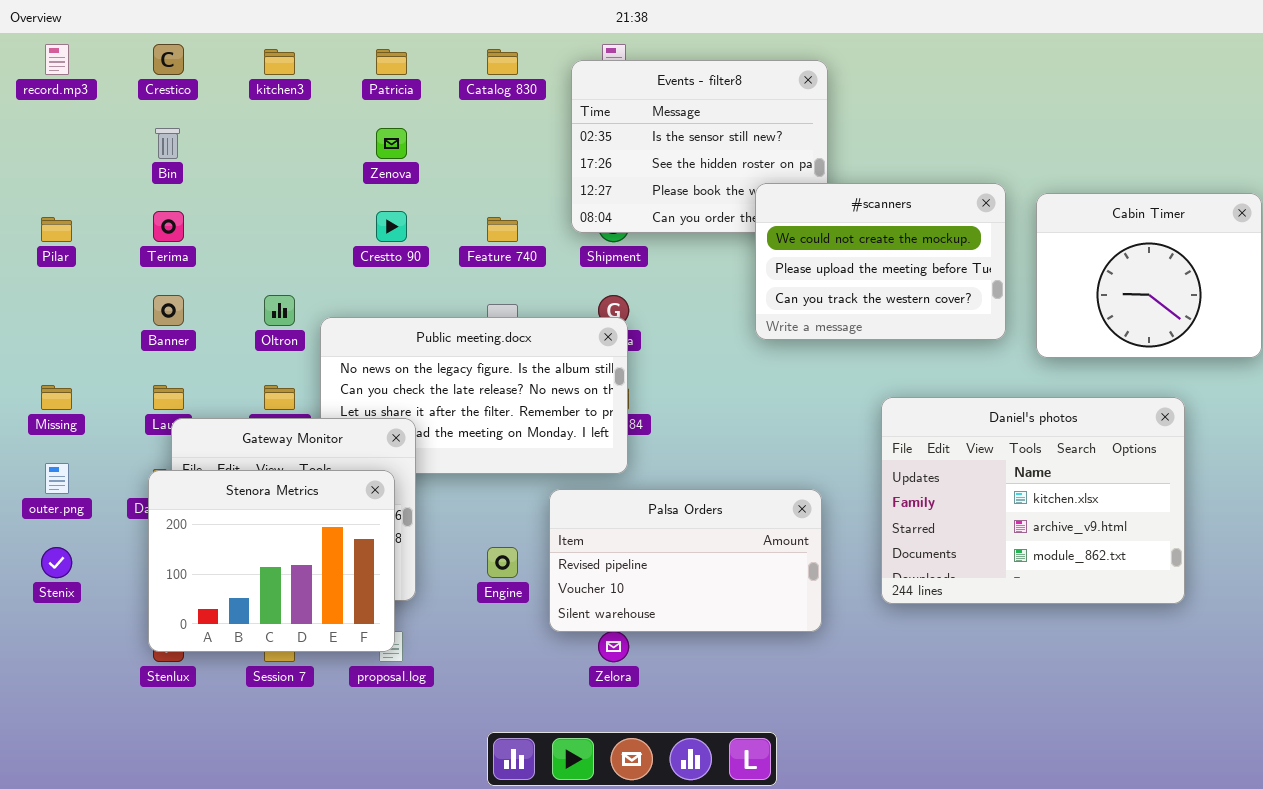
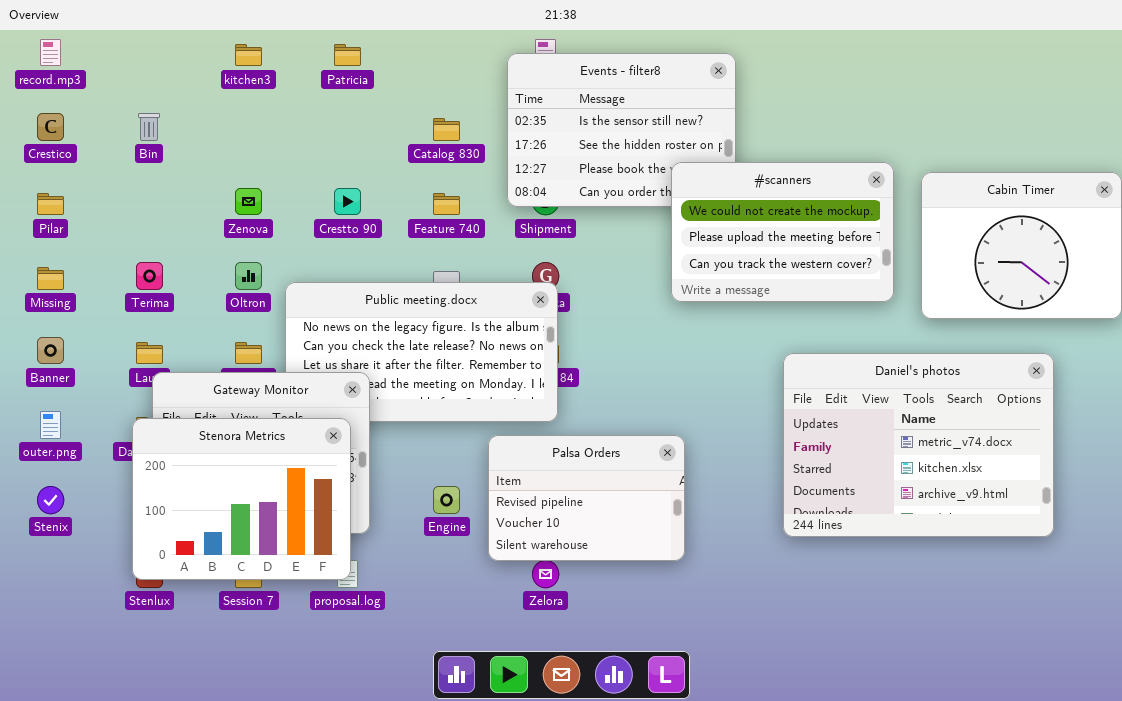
Crestico: [153,44,184,75] -> [37,113,64,141], moved
Catalog 830: [487,49,518,75] -> [433,118,460,141], moved
Zenova: [376,128,407,159] -> [235,188,262,215], moved
Terima: [153,211,184,242] -> [136,262,163,290], moved
Banner: [153,295,184,326] -> [37,337,64,364], moved
Missing: [41,385,72,410] -> [37,267,64,290], moved
Daniel's photos: [881,397,1185,604] -> [783,353,1054,537], scrolled up 1 row
Palsa Orders: [549,489,822,632] -> [488,435,685,561], resized

